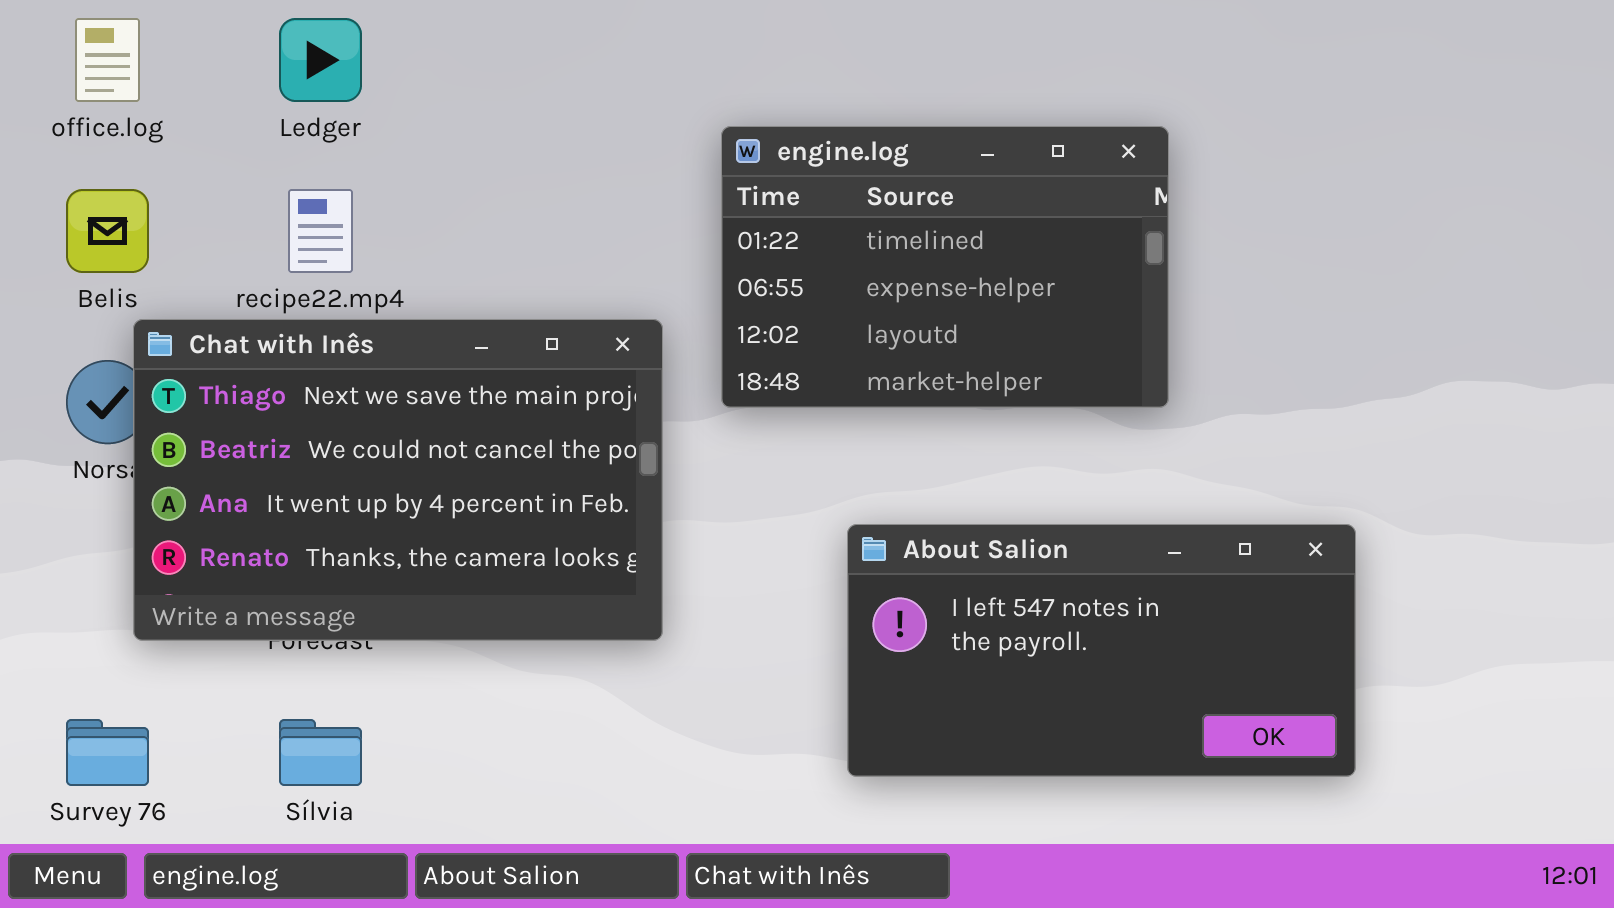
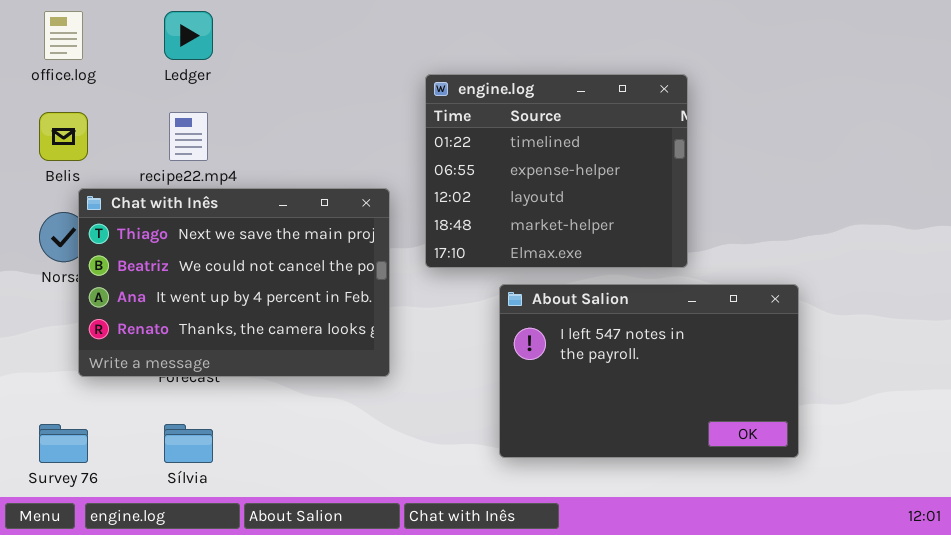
engine.log: [721,126,1169,408] -> [425,74,688,268], resized
About Salion: [847,524,1356,777] -> [499,284,799,458], resized

